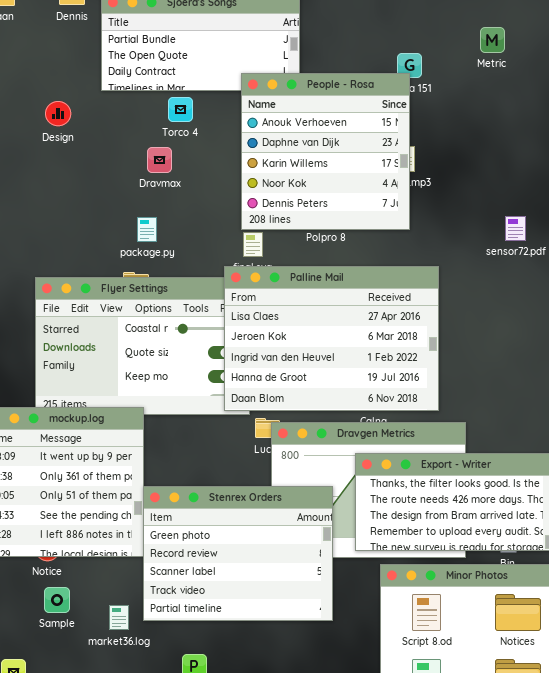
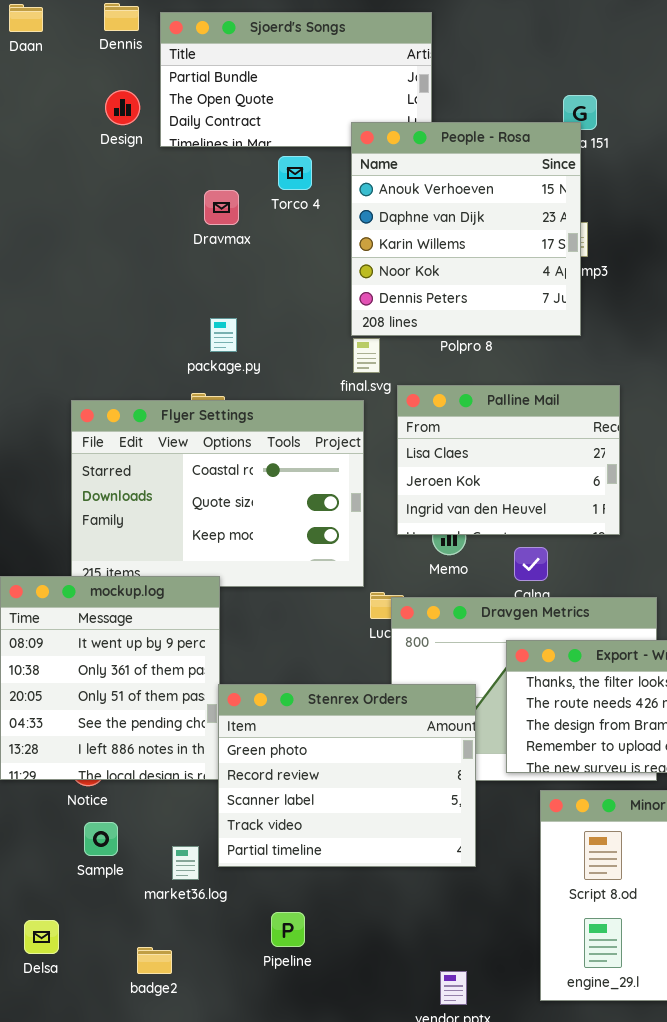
Torco 4: [168,97,193,122] -> [278,156,312,190], moved
Design: [45,101,71,126] -> [105,90,140,125], moved
Dravmax: [147,147,172,173] -> [204,190,239,225], moved
Palline Mail: [224,266,439,411] -> [397,385,620,535], resized

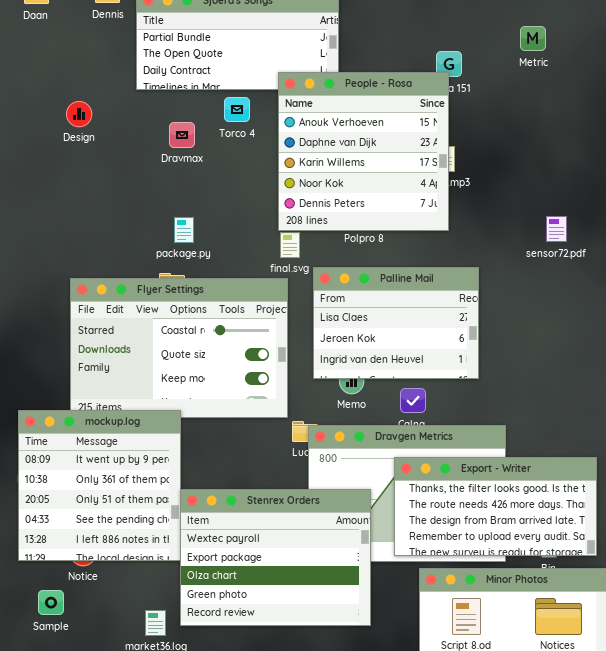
Design: [105,90,140,125] -> [66,101,92,127], moved
Stenrex Orders: [218,684,476,867] -> [180,489,371,626], scrolled up 3 rows
Sample: [84,822,118,856] -> [38,590,64,615], moved

